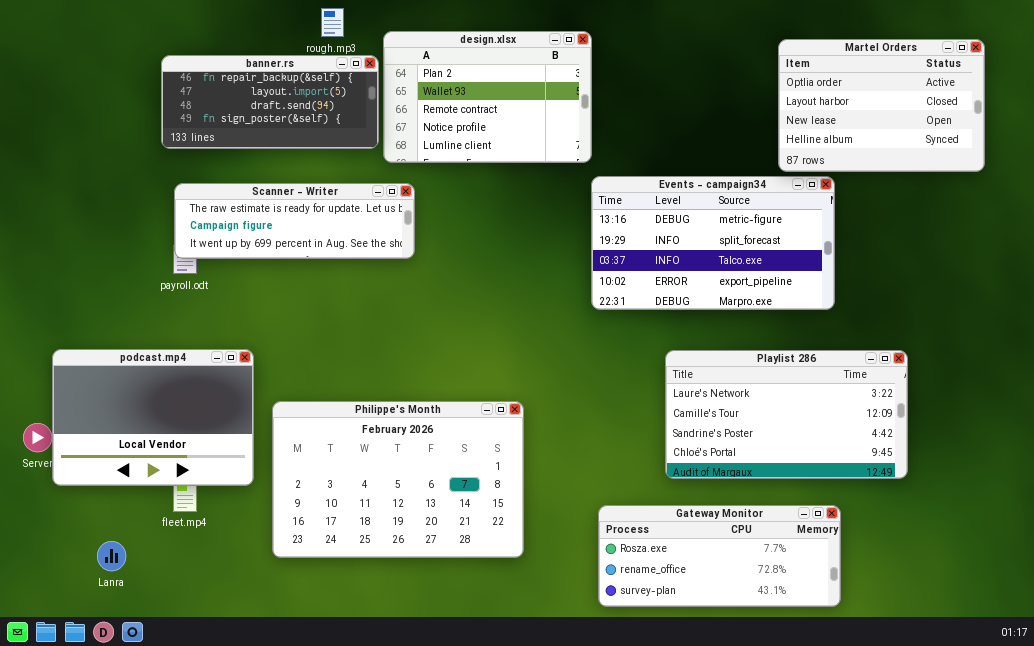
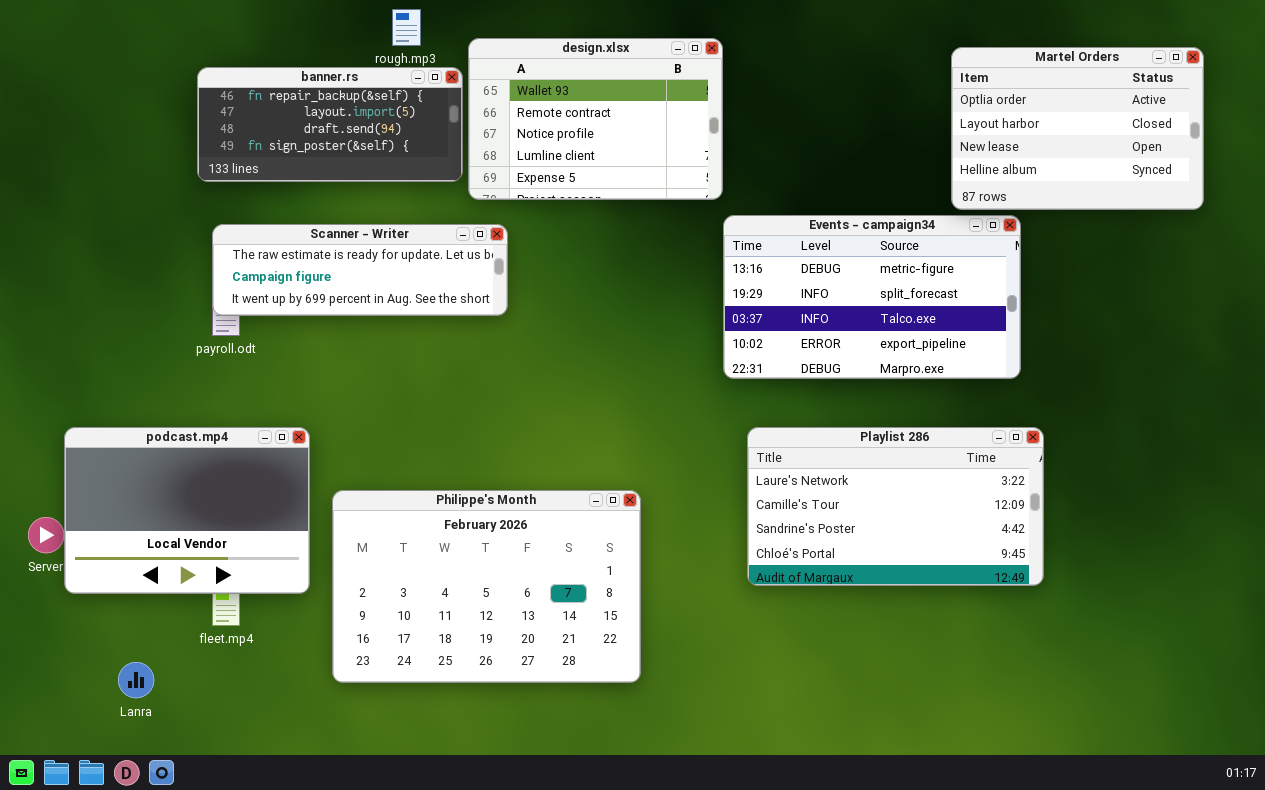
design.xlsx: [383,31,592,163] -> [468,38,723,200], scrolled down 1 row
Playlist 286: [665,350,908,479] -> [747,427,1044,586], moved
Gateway Monitor: [598,505,841,607] -> none, closed

